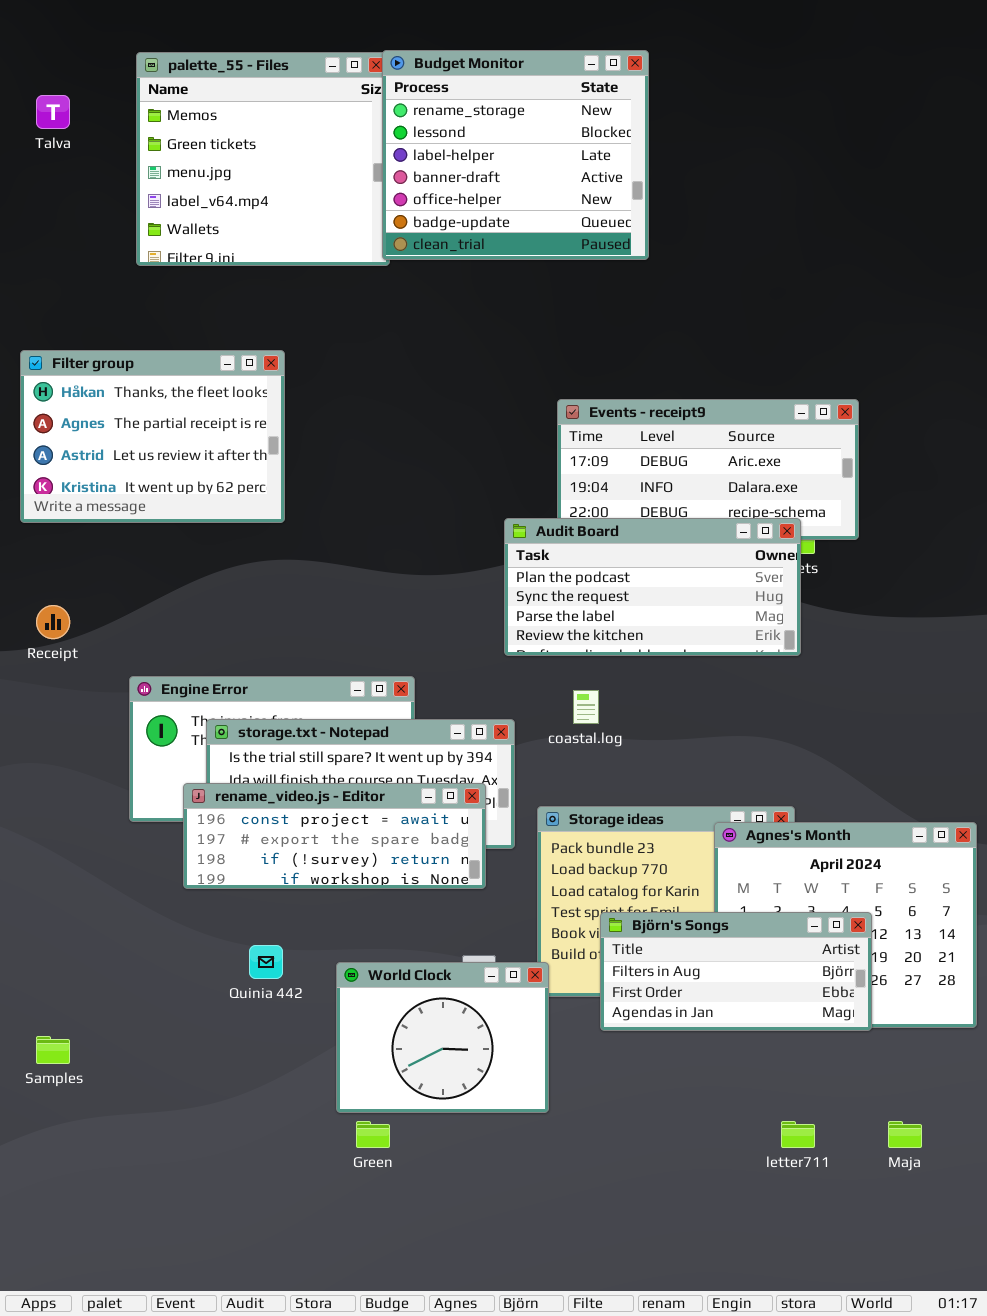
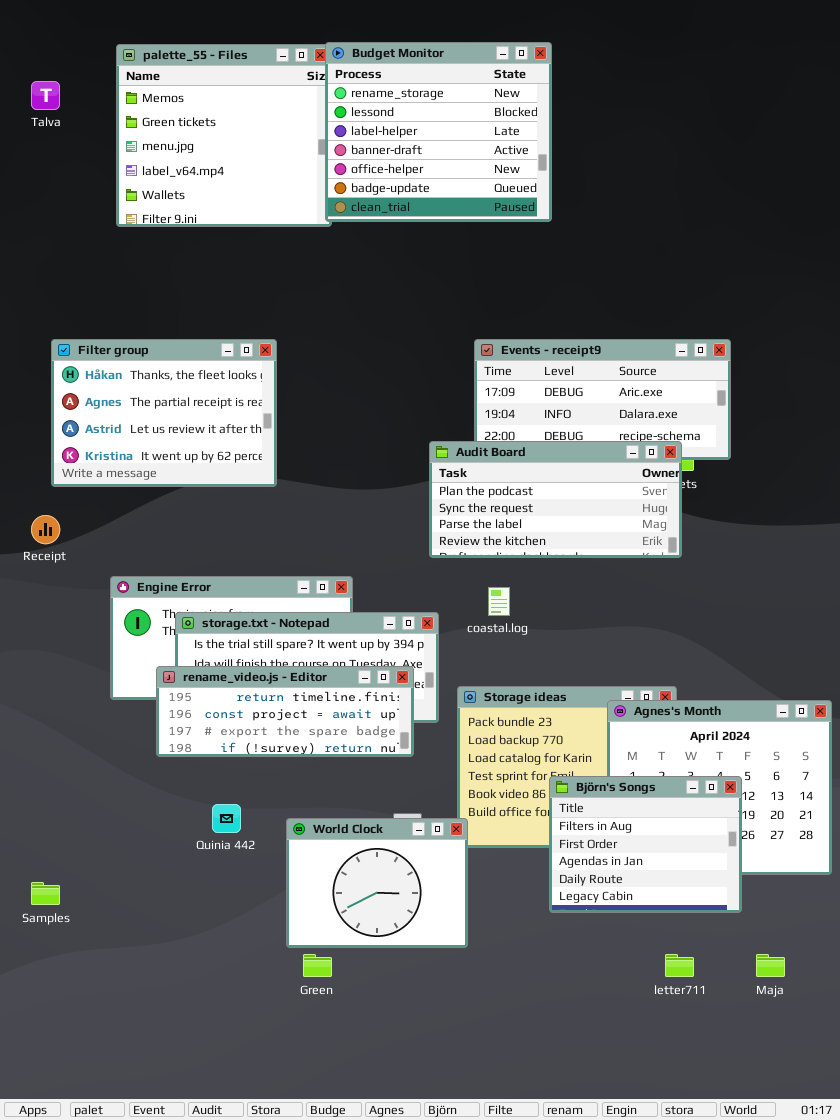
Filter group: [20,350,285,523] -> [51,339,277,487], moved
rename_video.js - Editor: [183,783,486,889] -> [156,666,414,757], scrolled up 1 row
Björn's Songs: [600,912,872,1031] -> [549,776,742,913], resized

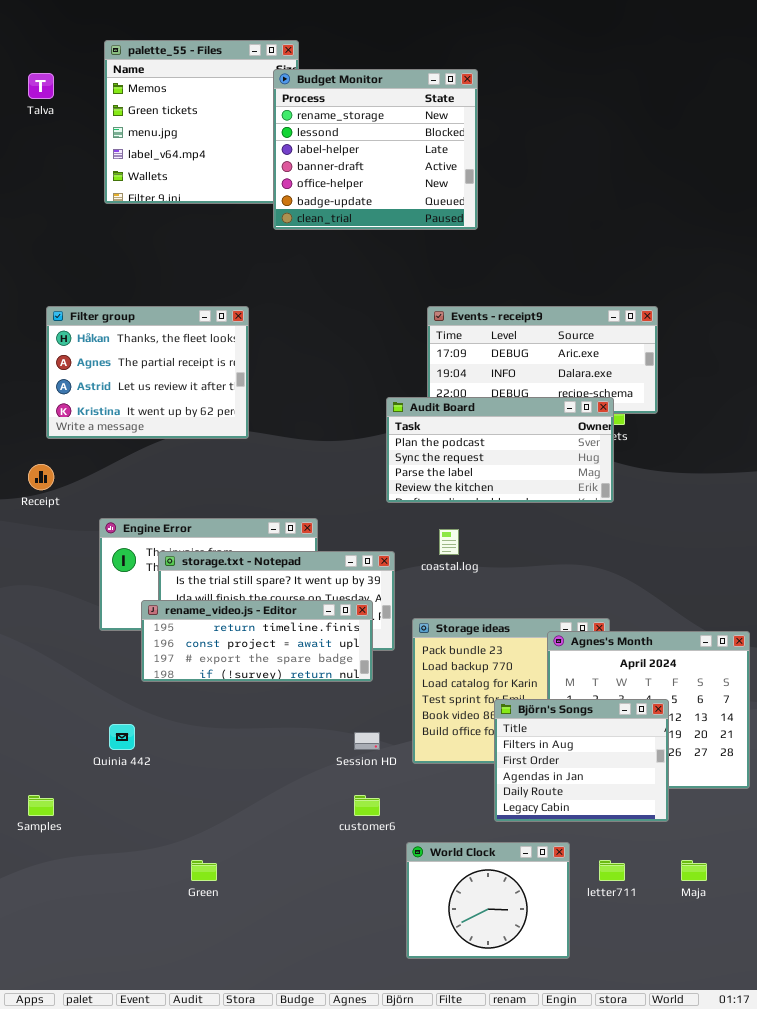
Budget Monitor: [325,42,552,222] -> [273,69,478,230], moved
Quinia 442: [212,804,241,833] -> [109,724,135,750], moved
World Clock: [286,818,468,948] -> [406,842,570,959], moved
Green: [303,954,332,977] -> [191,860,217,881], moved

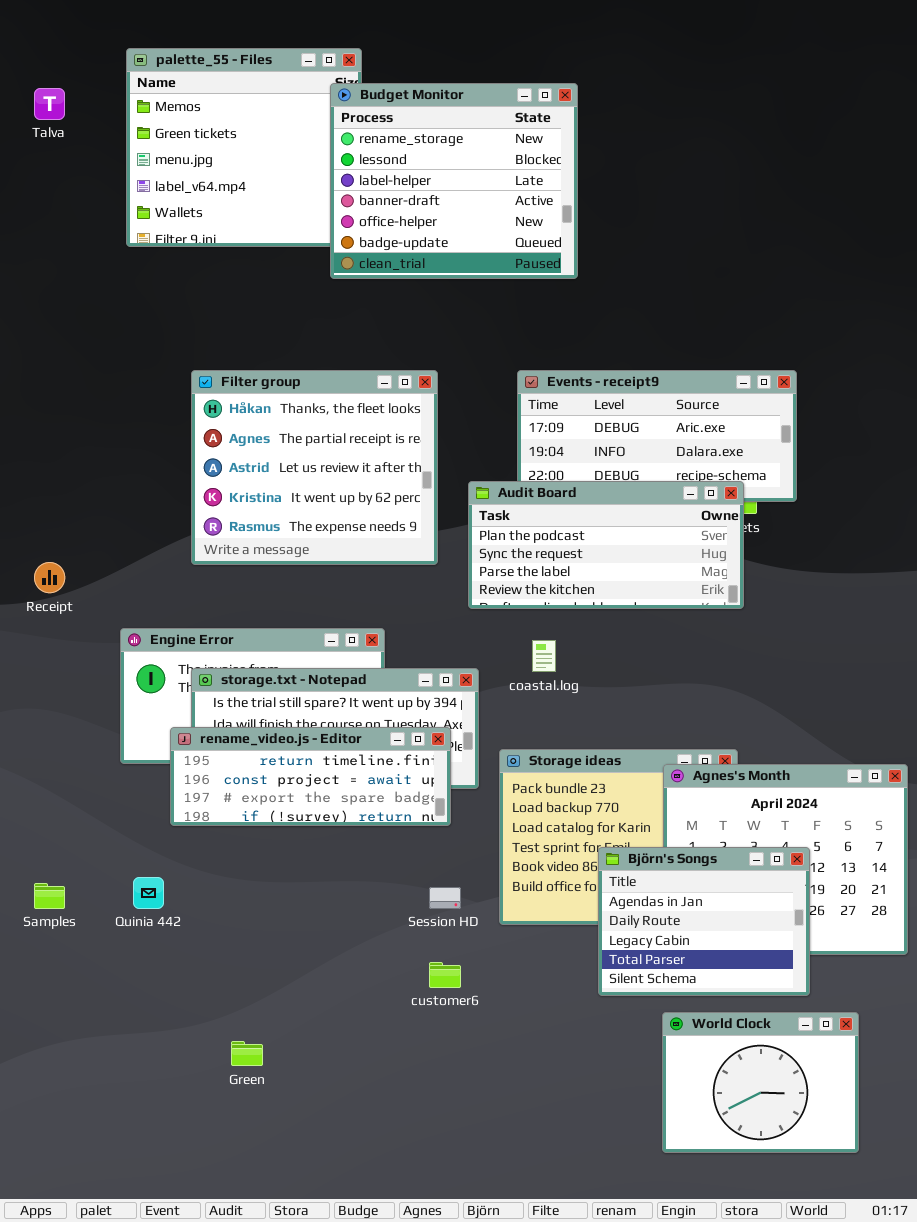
Filter group: [46,306,249,439] -> [191,370,438,565], moved, resized
Björn's Songs: [494,699,669,822] -> [598,847,810,996], scrolled down 2 rows
Samples: [28,795,54,816] -> [34,883,65,909], moved
World Clock: [406,842,570,959] -> [662,1012,859,1153], moved

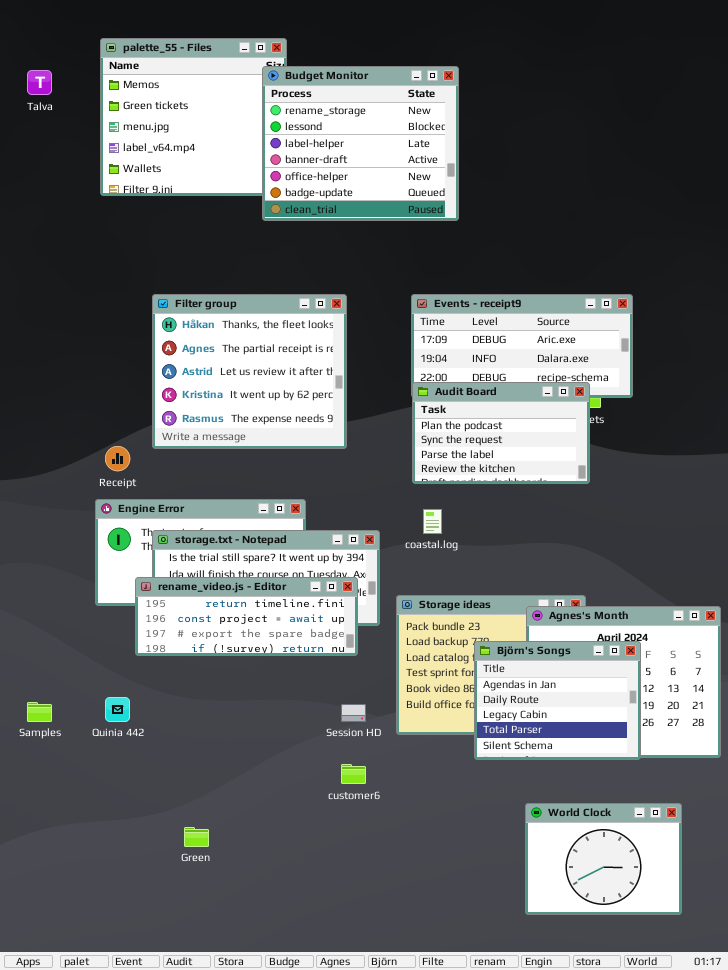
Audit Board: [468,481,744,609] -> [412,382,590,484], resized
Receipt: [34,562,65,593] -> [105,446,130,471], moved
Björn's Songs: [598,847,810,996] -> [474,641,641,760], moved

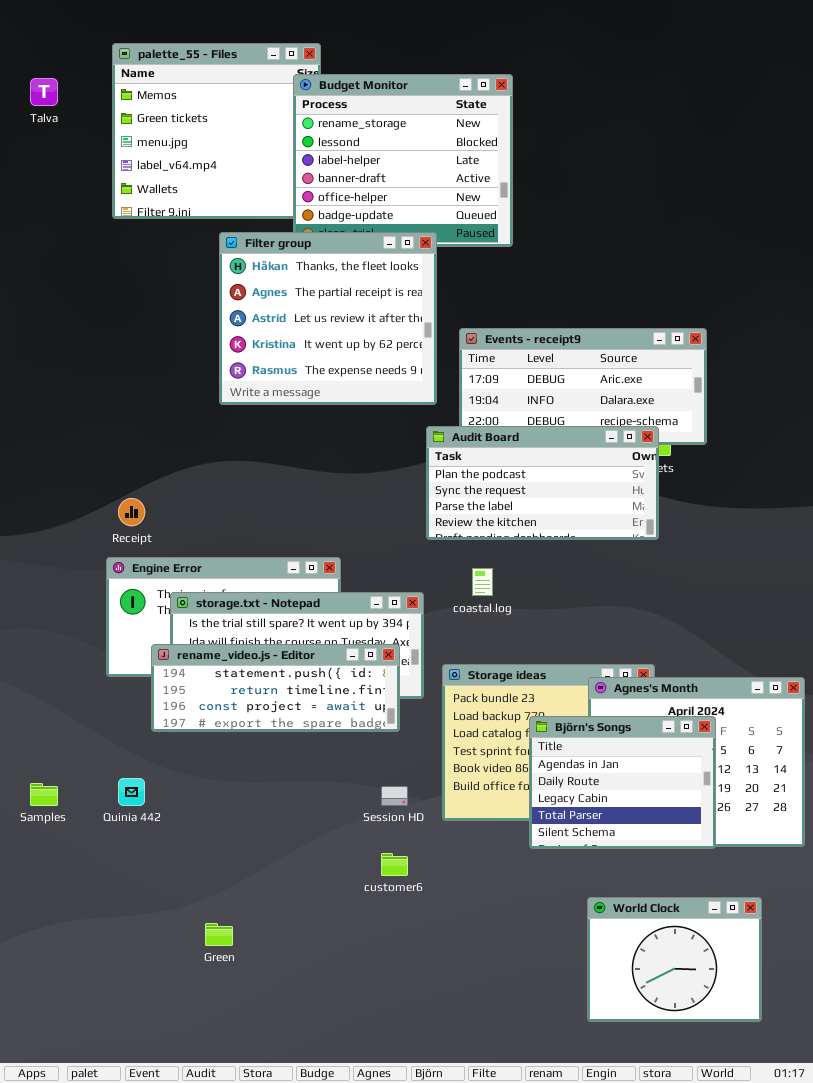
Filter group: [152,294,347,449] -> [219,232,437,405], moved
Audit Board: [412,382,590,484] -> [426,426,659,540], resized
rename_video.js - Editor: [135,577,358,656] -> [151,644,400,732], scrolled up 1 row

